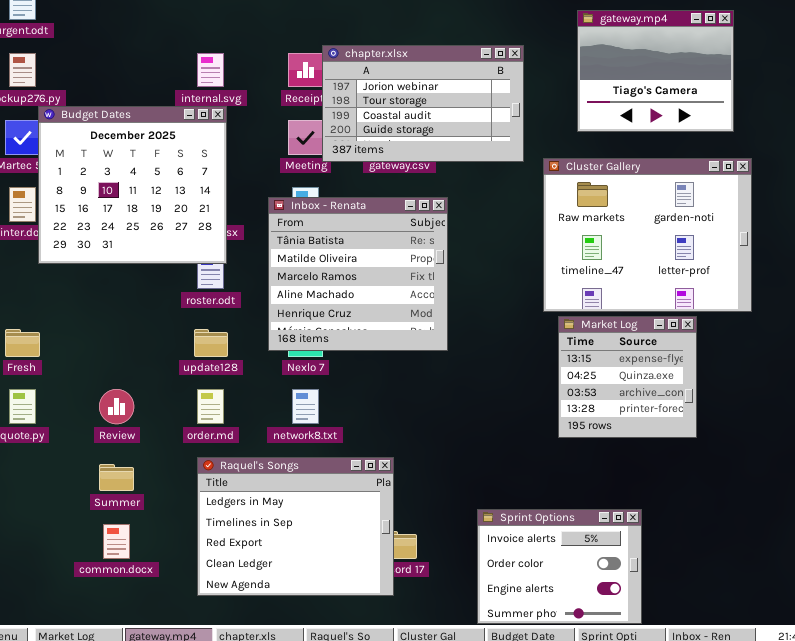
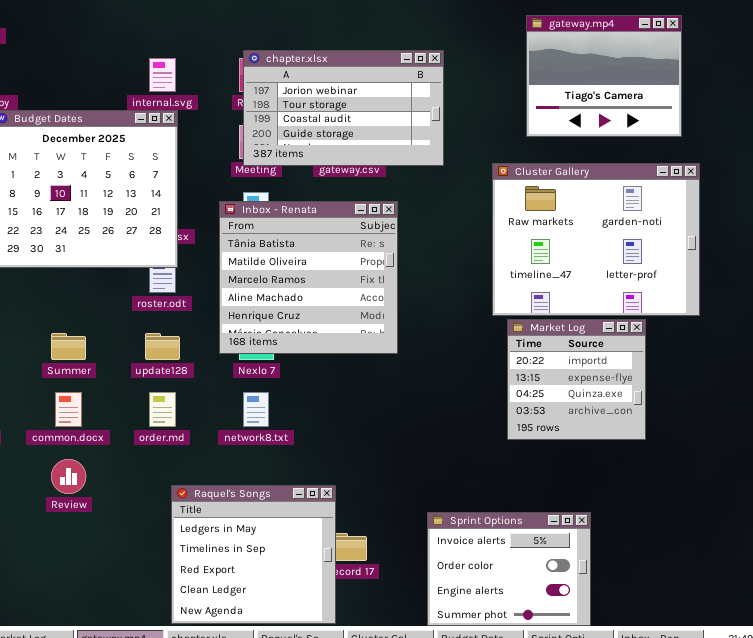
chapter.xlsx: [322,45,524,162] -> [243,50,444,166], moved
Market Log: [558,316,697,438] -> [507,319,646,440], scrolled up 1 row
Review: [99,389,134,424] -> [51,459,86,494], moved
Raquel's Songs: [197,457,394,596] -> [171,485,336,624], moved, resized
Summer: [99,464,134,491] -> [51,333,86,360], moved
common.docx: [103,524,130,559] -> [55,392,82,427], moved

